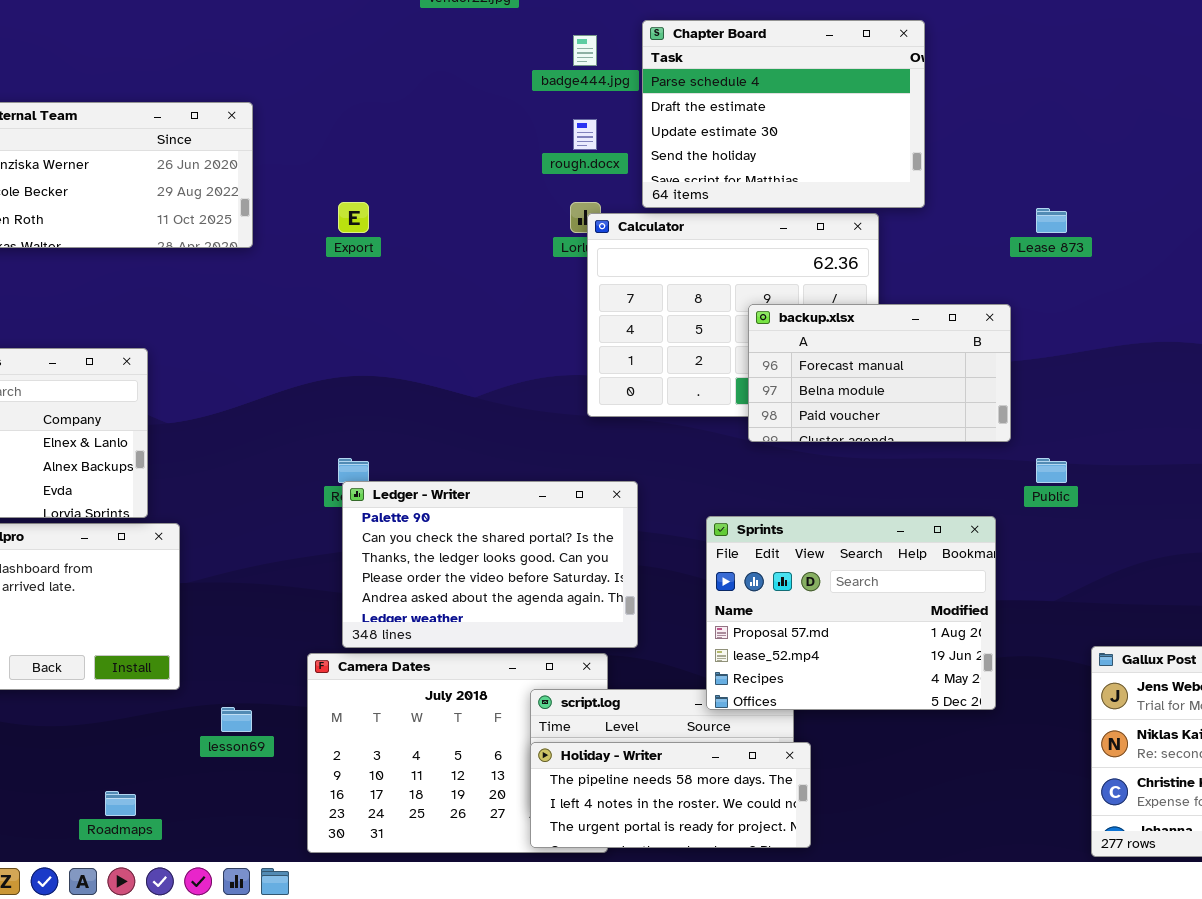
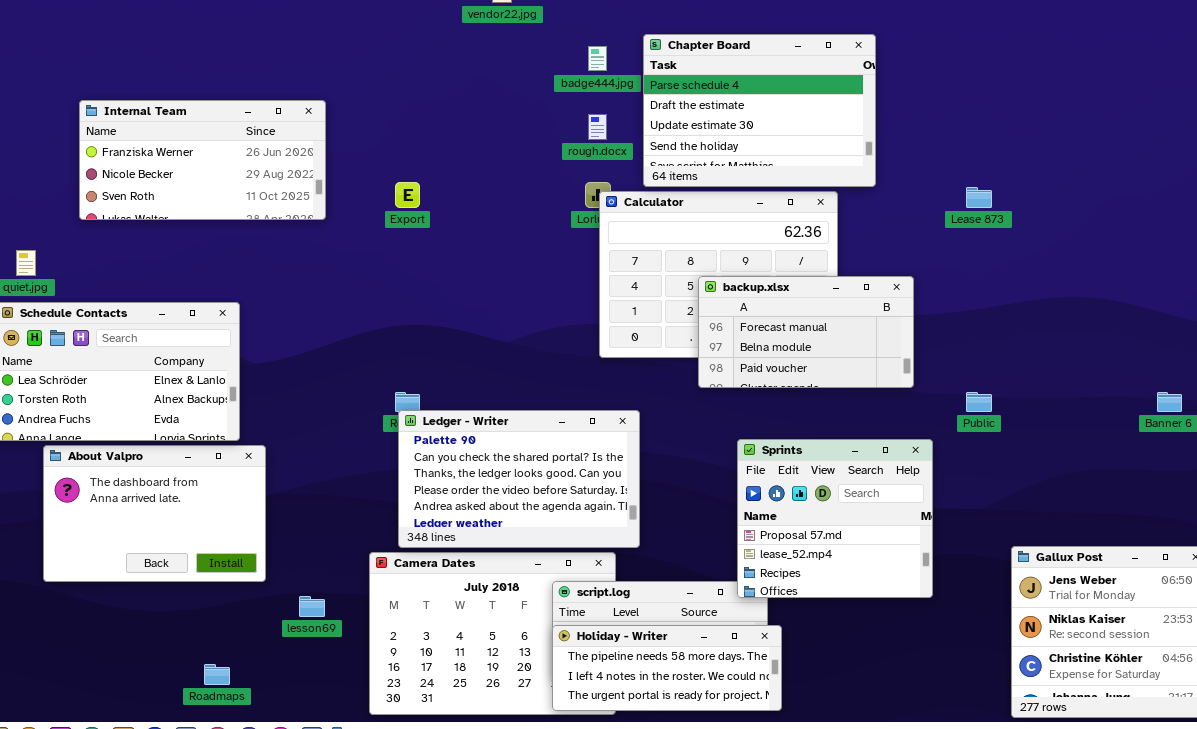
backup.xlsx: [748,304,1011,442] -> [698,276,914,388], moved
Sprints: [706,516,996,710] -> [737,439,933,598], resized

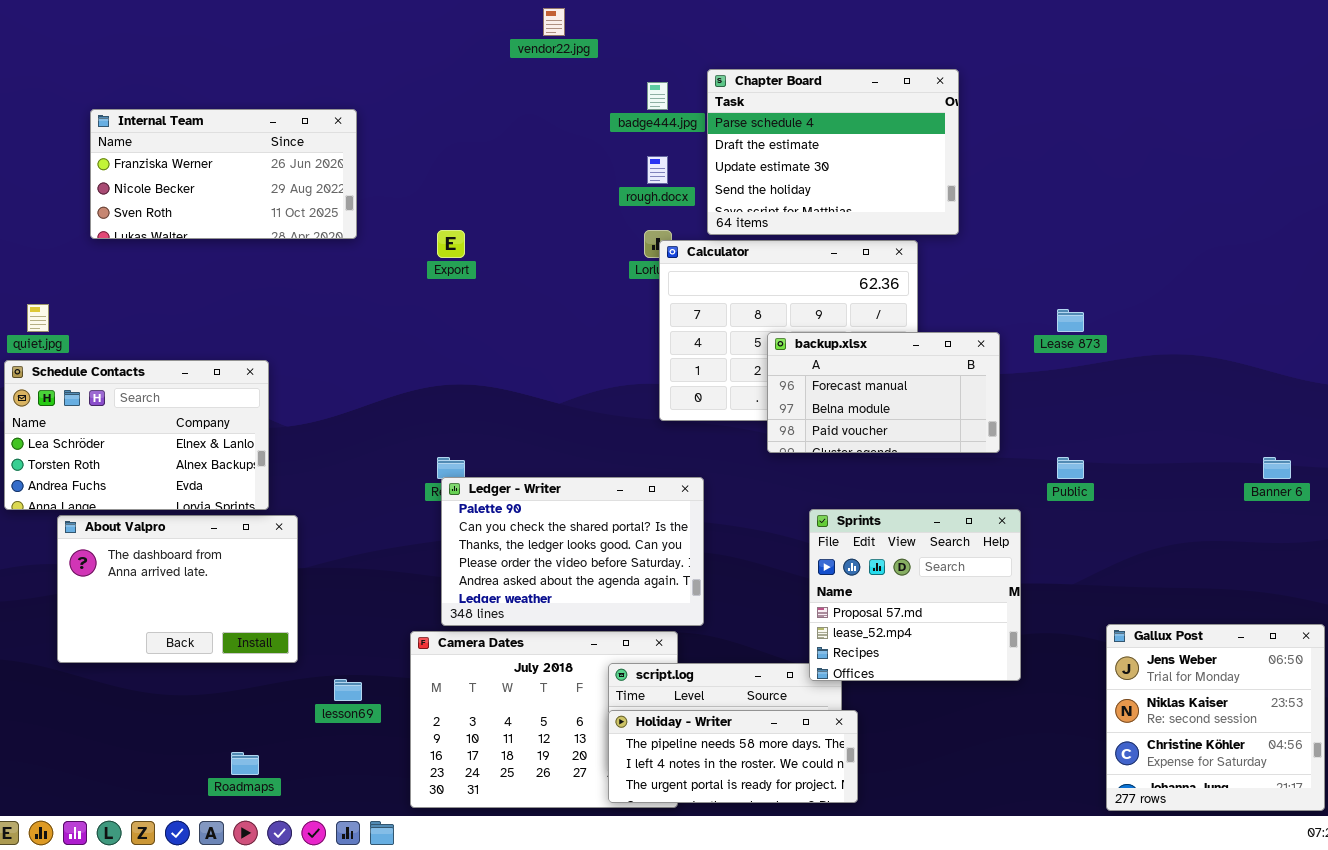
Internal Team: [79,100,326,220] -> [90,109,357,239], moved
Lease 873: [966,187,992,208] -> [1057,309,1084,332], moved

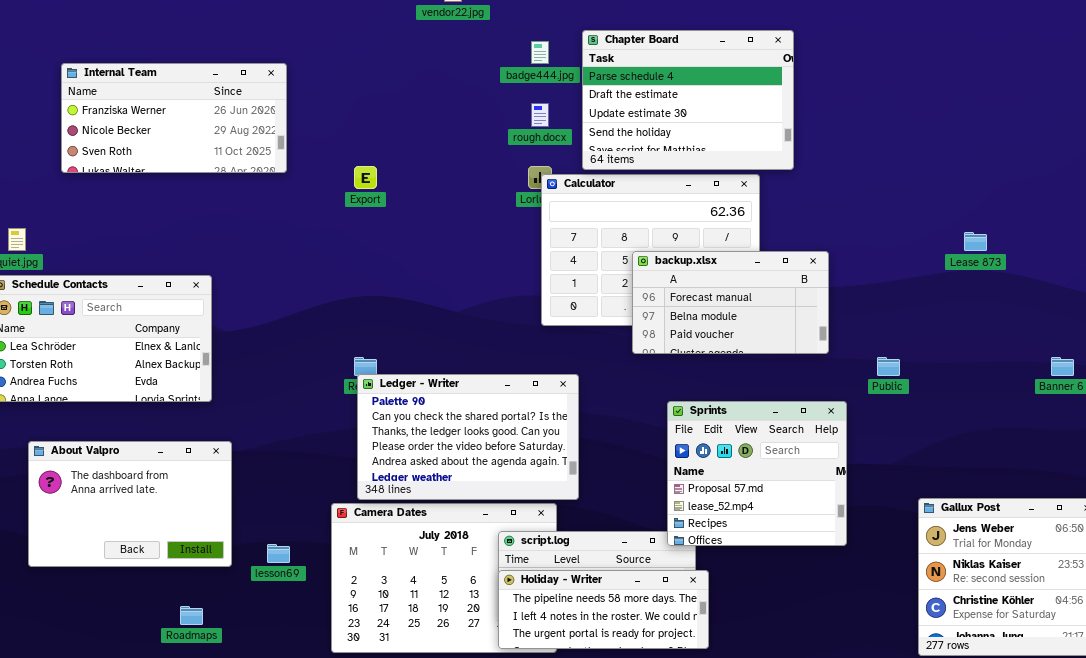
Lease 873: [1057,309,1084,332] -> [964,232,987,251], moved
About Valpro: [57,515,298,663] -> [28,441,232,567], moved

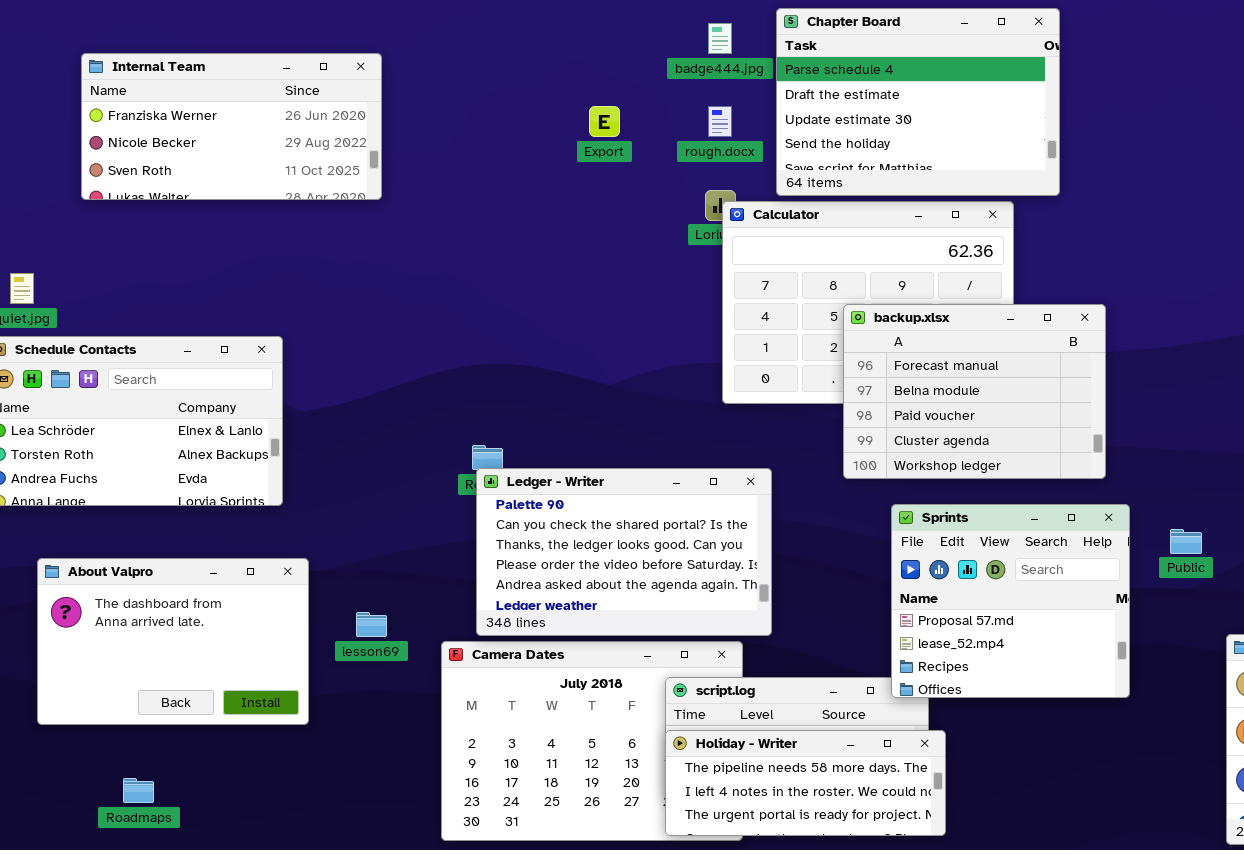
Export: [354,166,377,189] -> [589,106,620,137], moved
backup.xlsx: [632,251,829,354] -> [843,304,1106,479], resized
Public: [877,357,900,376] -> [1170,529,1202,554], moved
lesson69: [267,544,290,563] -> [356,612,387,637], moved
Roadmaps: [180,606,203,625] -> [123,778,154,803], moved

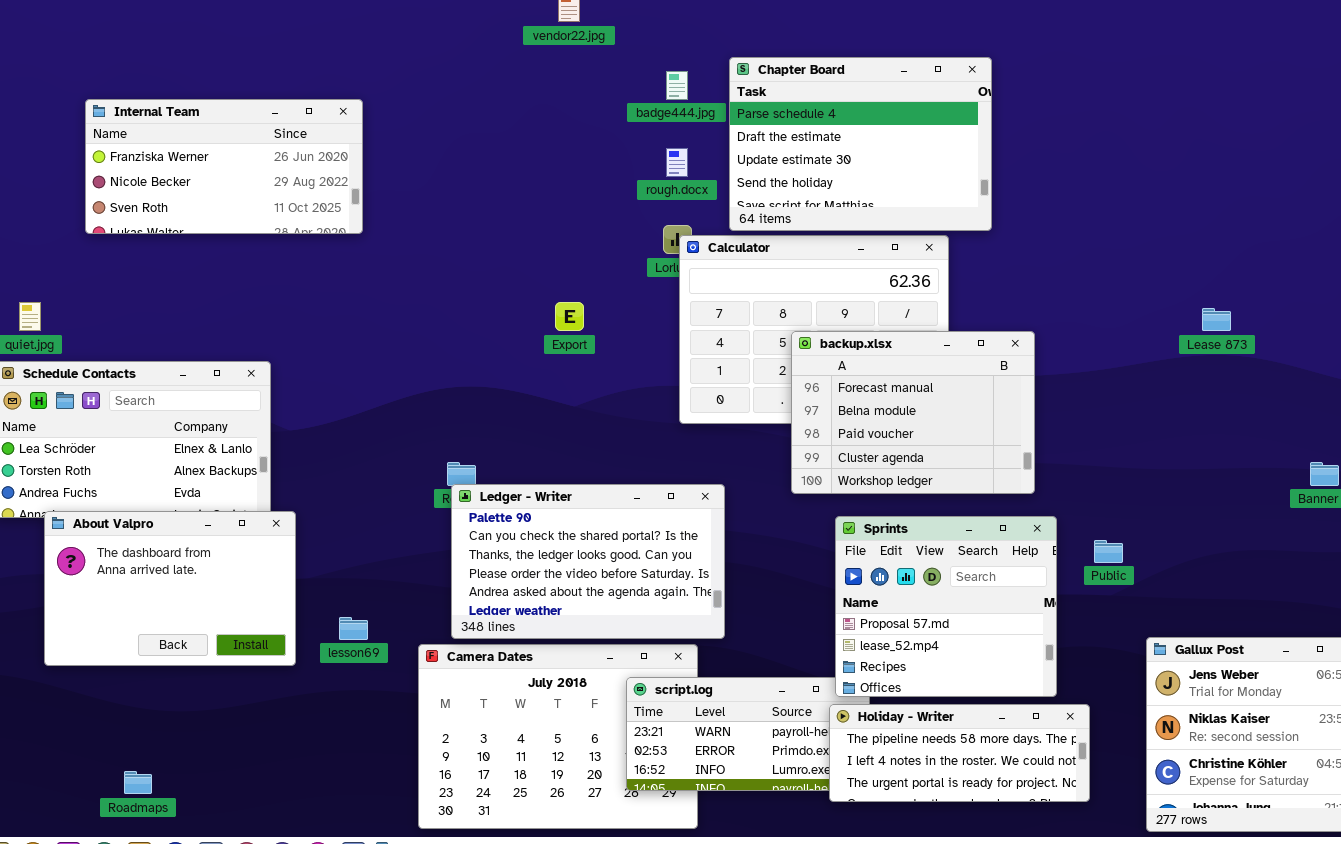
Export: [589,106,620,137] -> [555,302,584,331], moved
About Valpro: [37,558,309,725] -> [44,511,296,666], moved
Holiday - Writer: [665,730,946,836] -> [829,704,1090,802], moved

